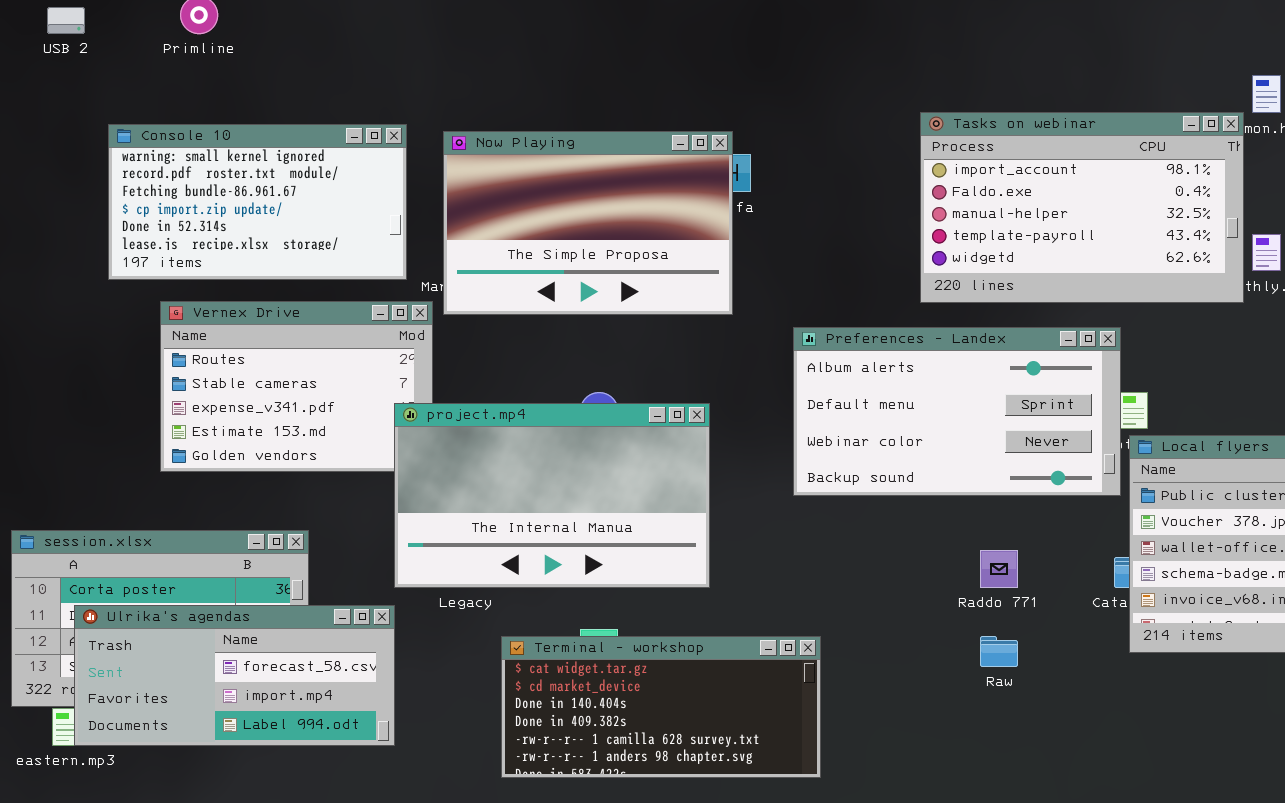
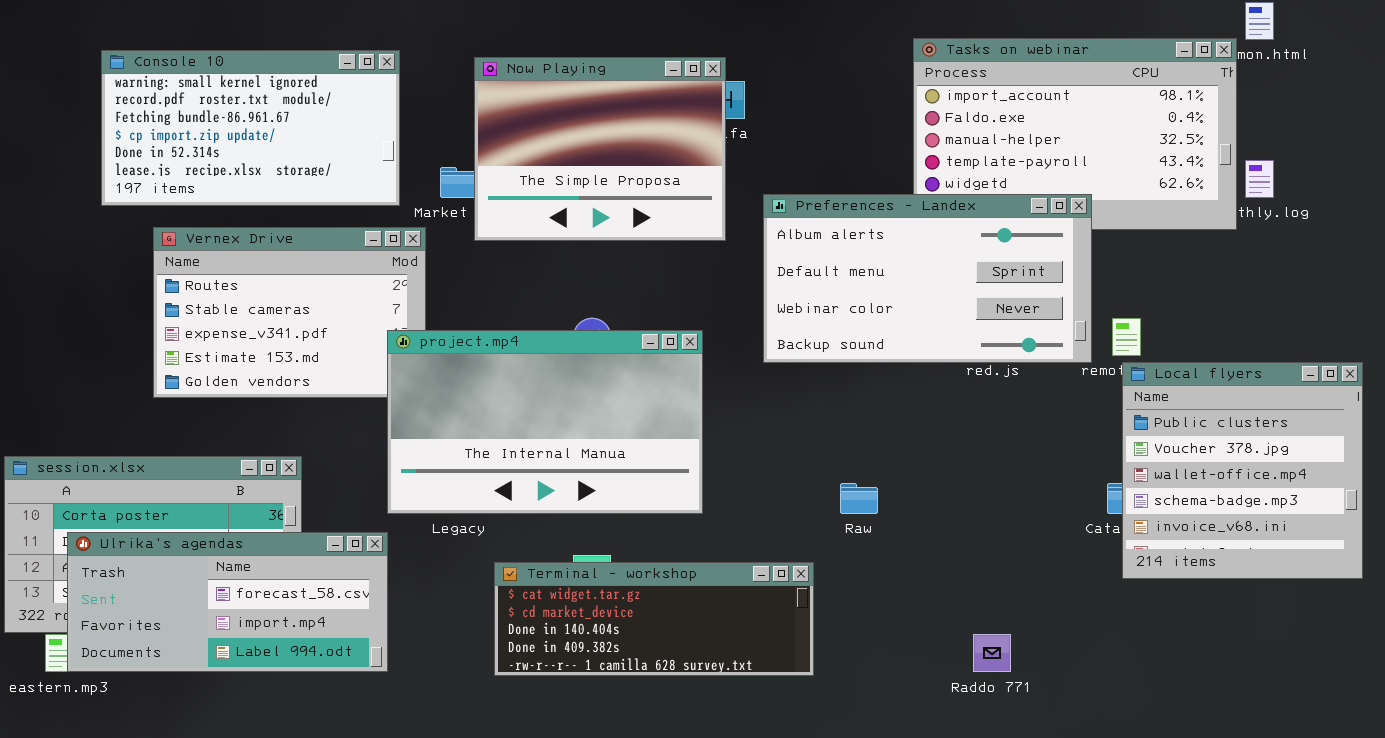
Now Playing: [443,131,733,315] -> [474,57,726,241], resized
Preferences - Landex: [793,327,1121,496] -> [763,194,1092,363], moved
Raddo 771: [980,550,1018,588] -> [973,634,1011,672], moved
Terminal - workshop: [501,636,821,778] -> [494,562,814,676], resized
Raw: [980,636,1018,667] -> [840,483,878,514], moved

